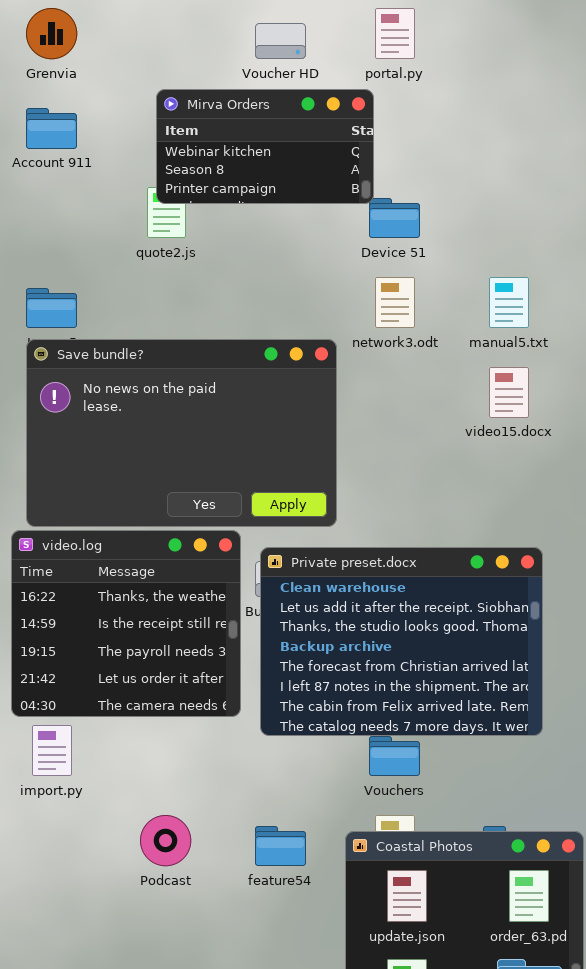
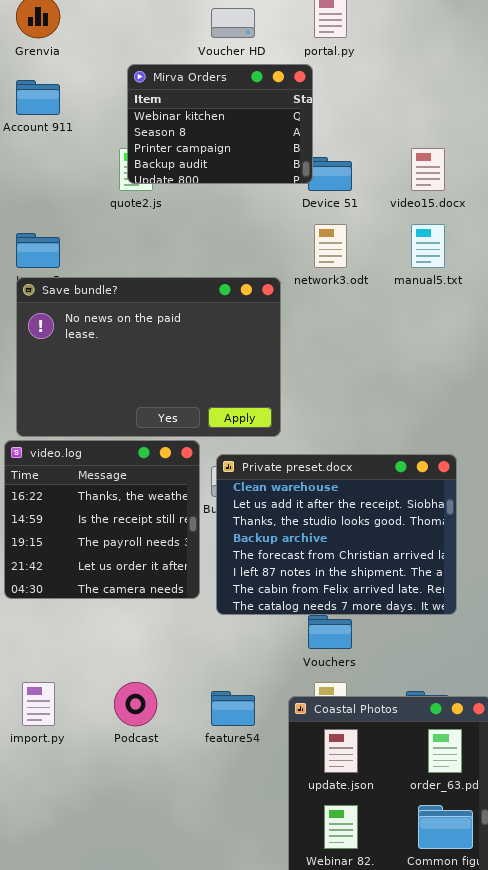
Mirva Orders: [156,89,374,204] -> [127,64,313,184], resized
video15.docx: [489,367,529,418] -> [411,148,445,191], moved
import.py: [32,725,72,776] -> [22,682,55,726], moved

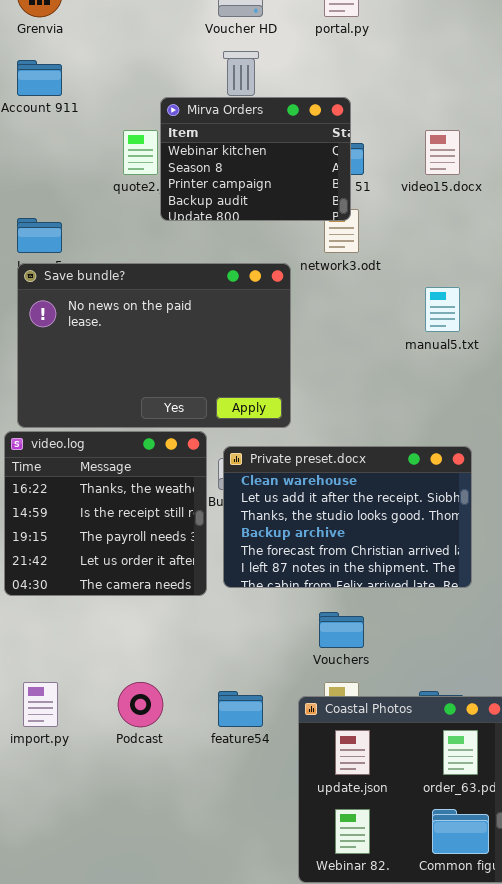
Mirva Orders: [127,64,313,184] -> [160,97,351,221], moved
manual5.txt: [411,224,445,268] -> [425,287,460,332], moved
Private preset.docx: [216,454,457,615] -> [223,446,472,588], resized

